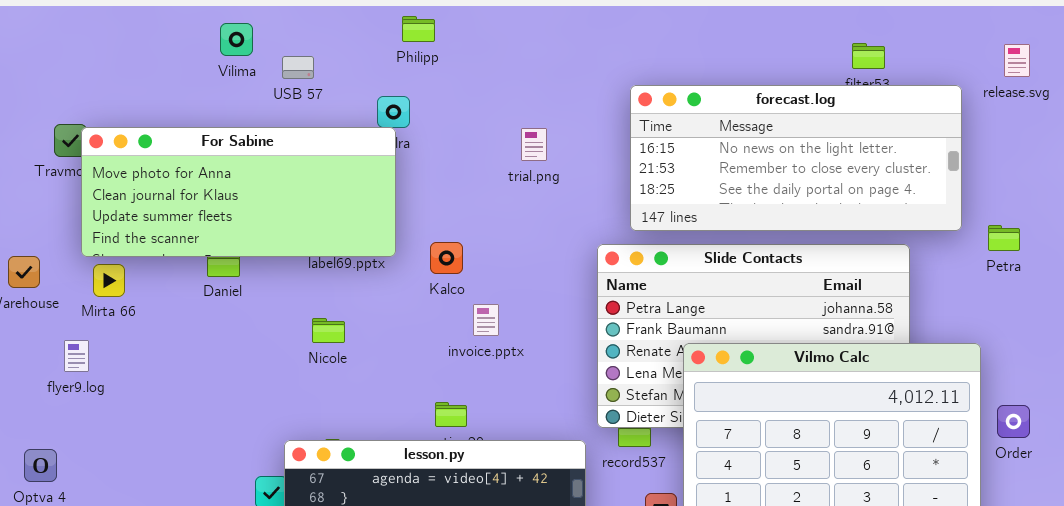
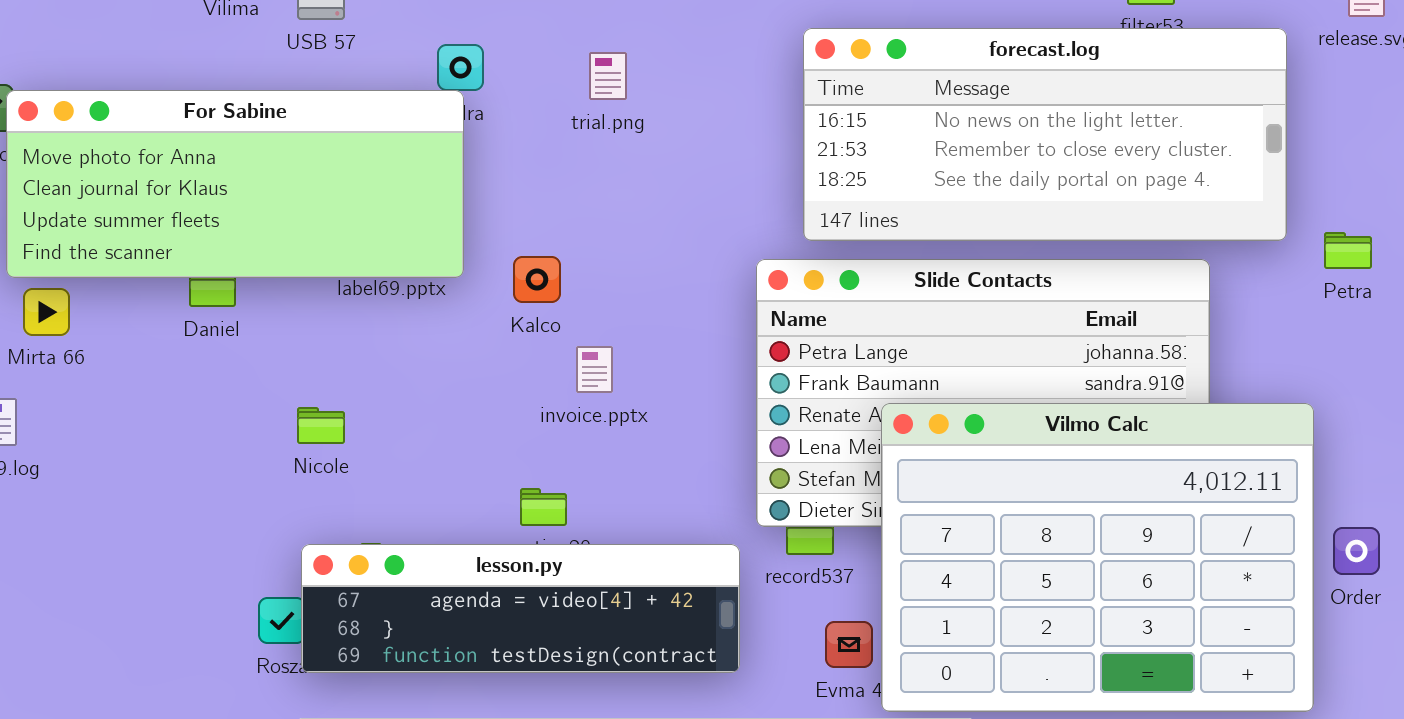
trial.png: [521,128,547,161] -> [589,52,627,100], moved
Nicole: [312,318,345,343] -> [297,407,345,444], moved
Order: [997,405,1030,438] -> [1333,527,1380,575], moved

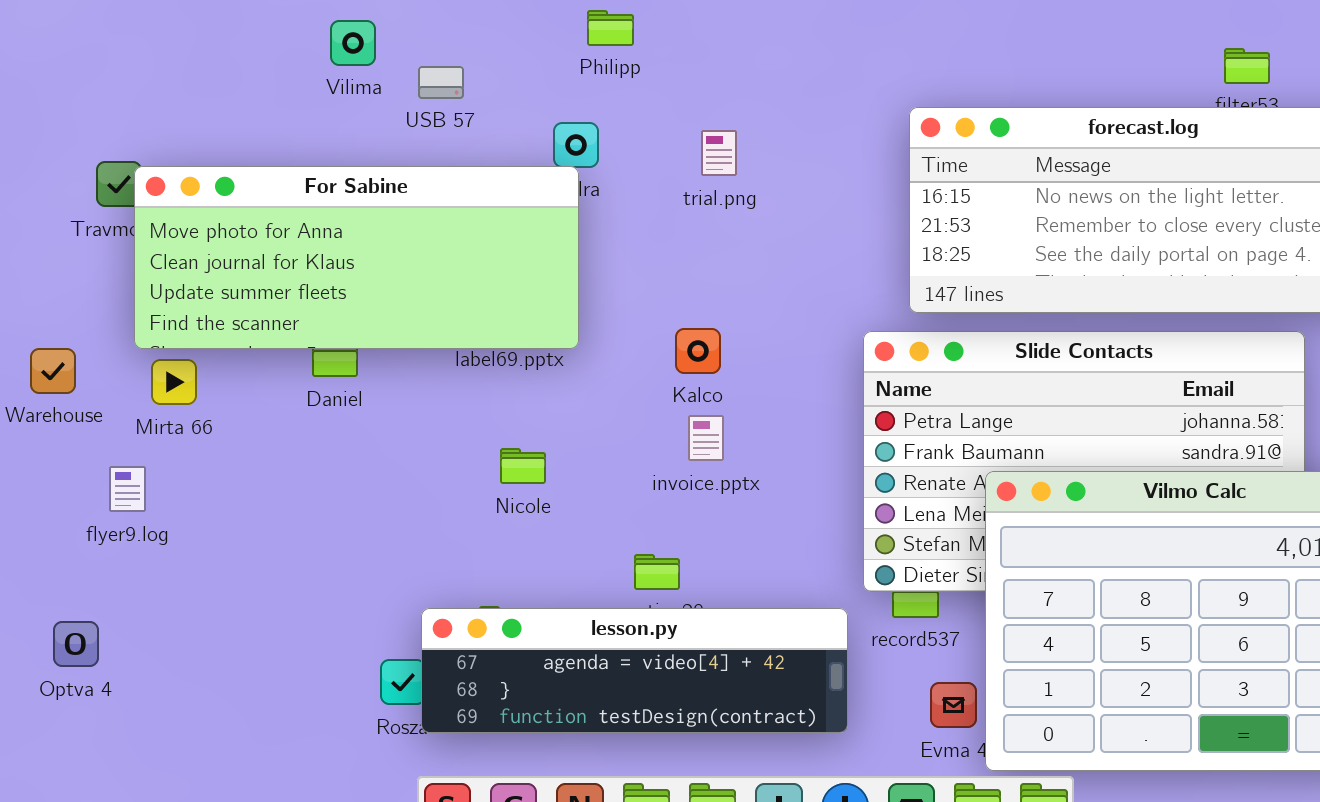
Kalco: [513,256,561,303] -> [675,328,721,374], moved
Nicole: [297,407,345,444] -> [500,448,546,484], moved

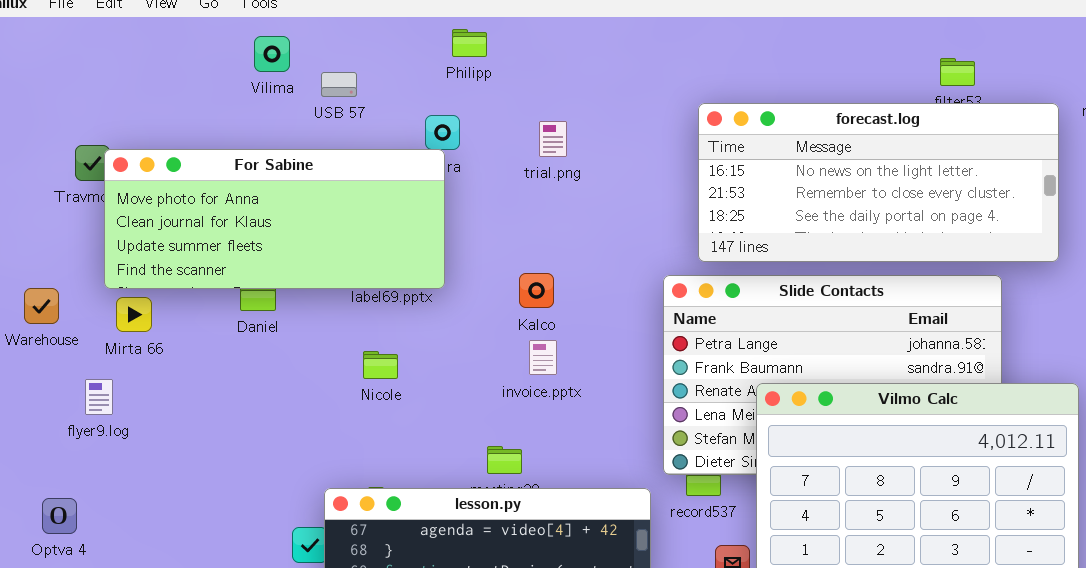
Nicole: [500,448,546,484] -> [363,351,398,379], moved

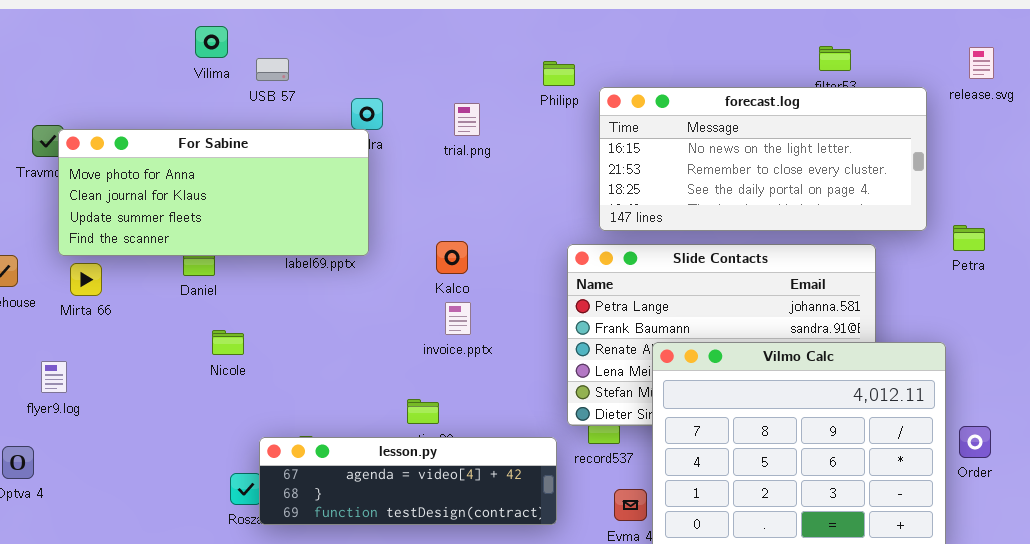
Philipp: [452,29,487,57] -> [543,61,575,86], moved
Nicole: [363,351,398,379] -> [212,330,244,355], moved
flyer9.log: [85,379,113,415] -> [41,361,67,393], moved

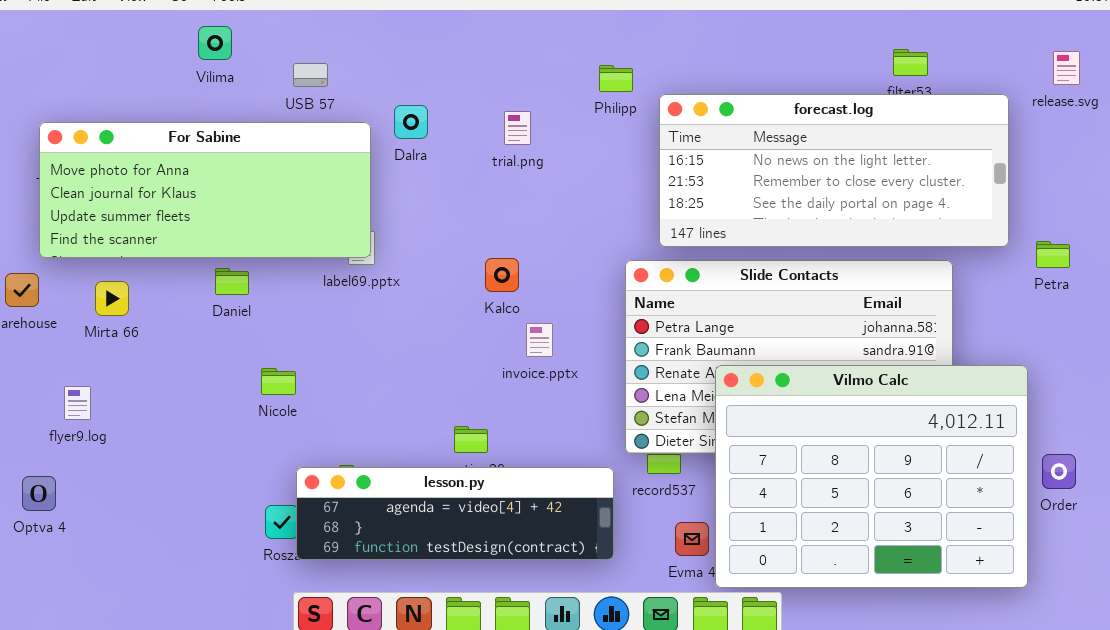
Vilima: [195,26,228,58] -> [198,26,232,60], moved
For Sabine: [58,129,369,256] -> [39,122,371,258], moved
invoice.pptx: [445,302,471,335] -> [526,323,553,357], moved
Nicole: [212,330,244,355] -> [261,368,296,395], moved

